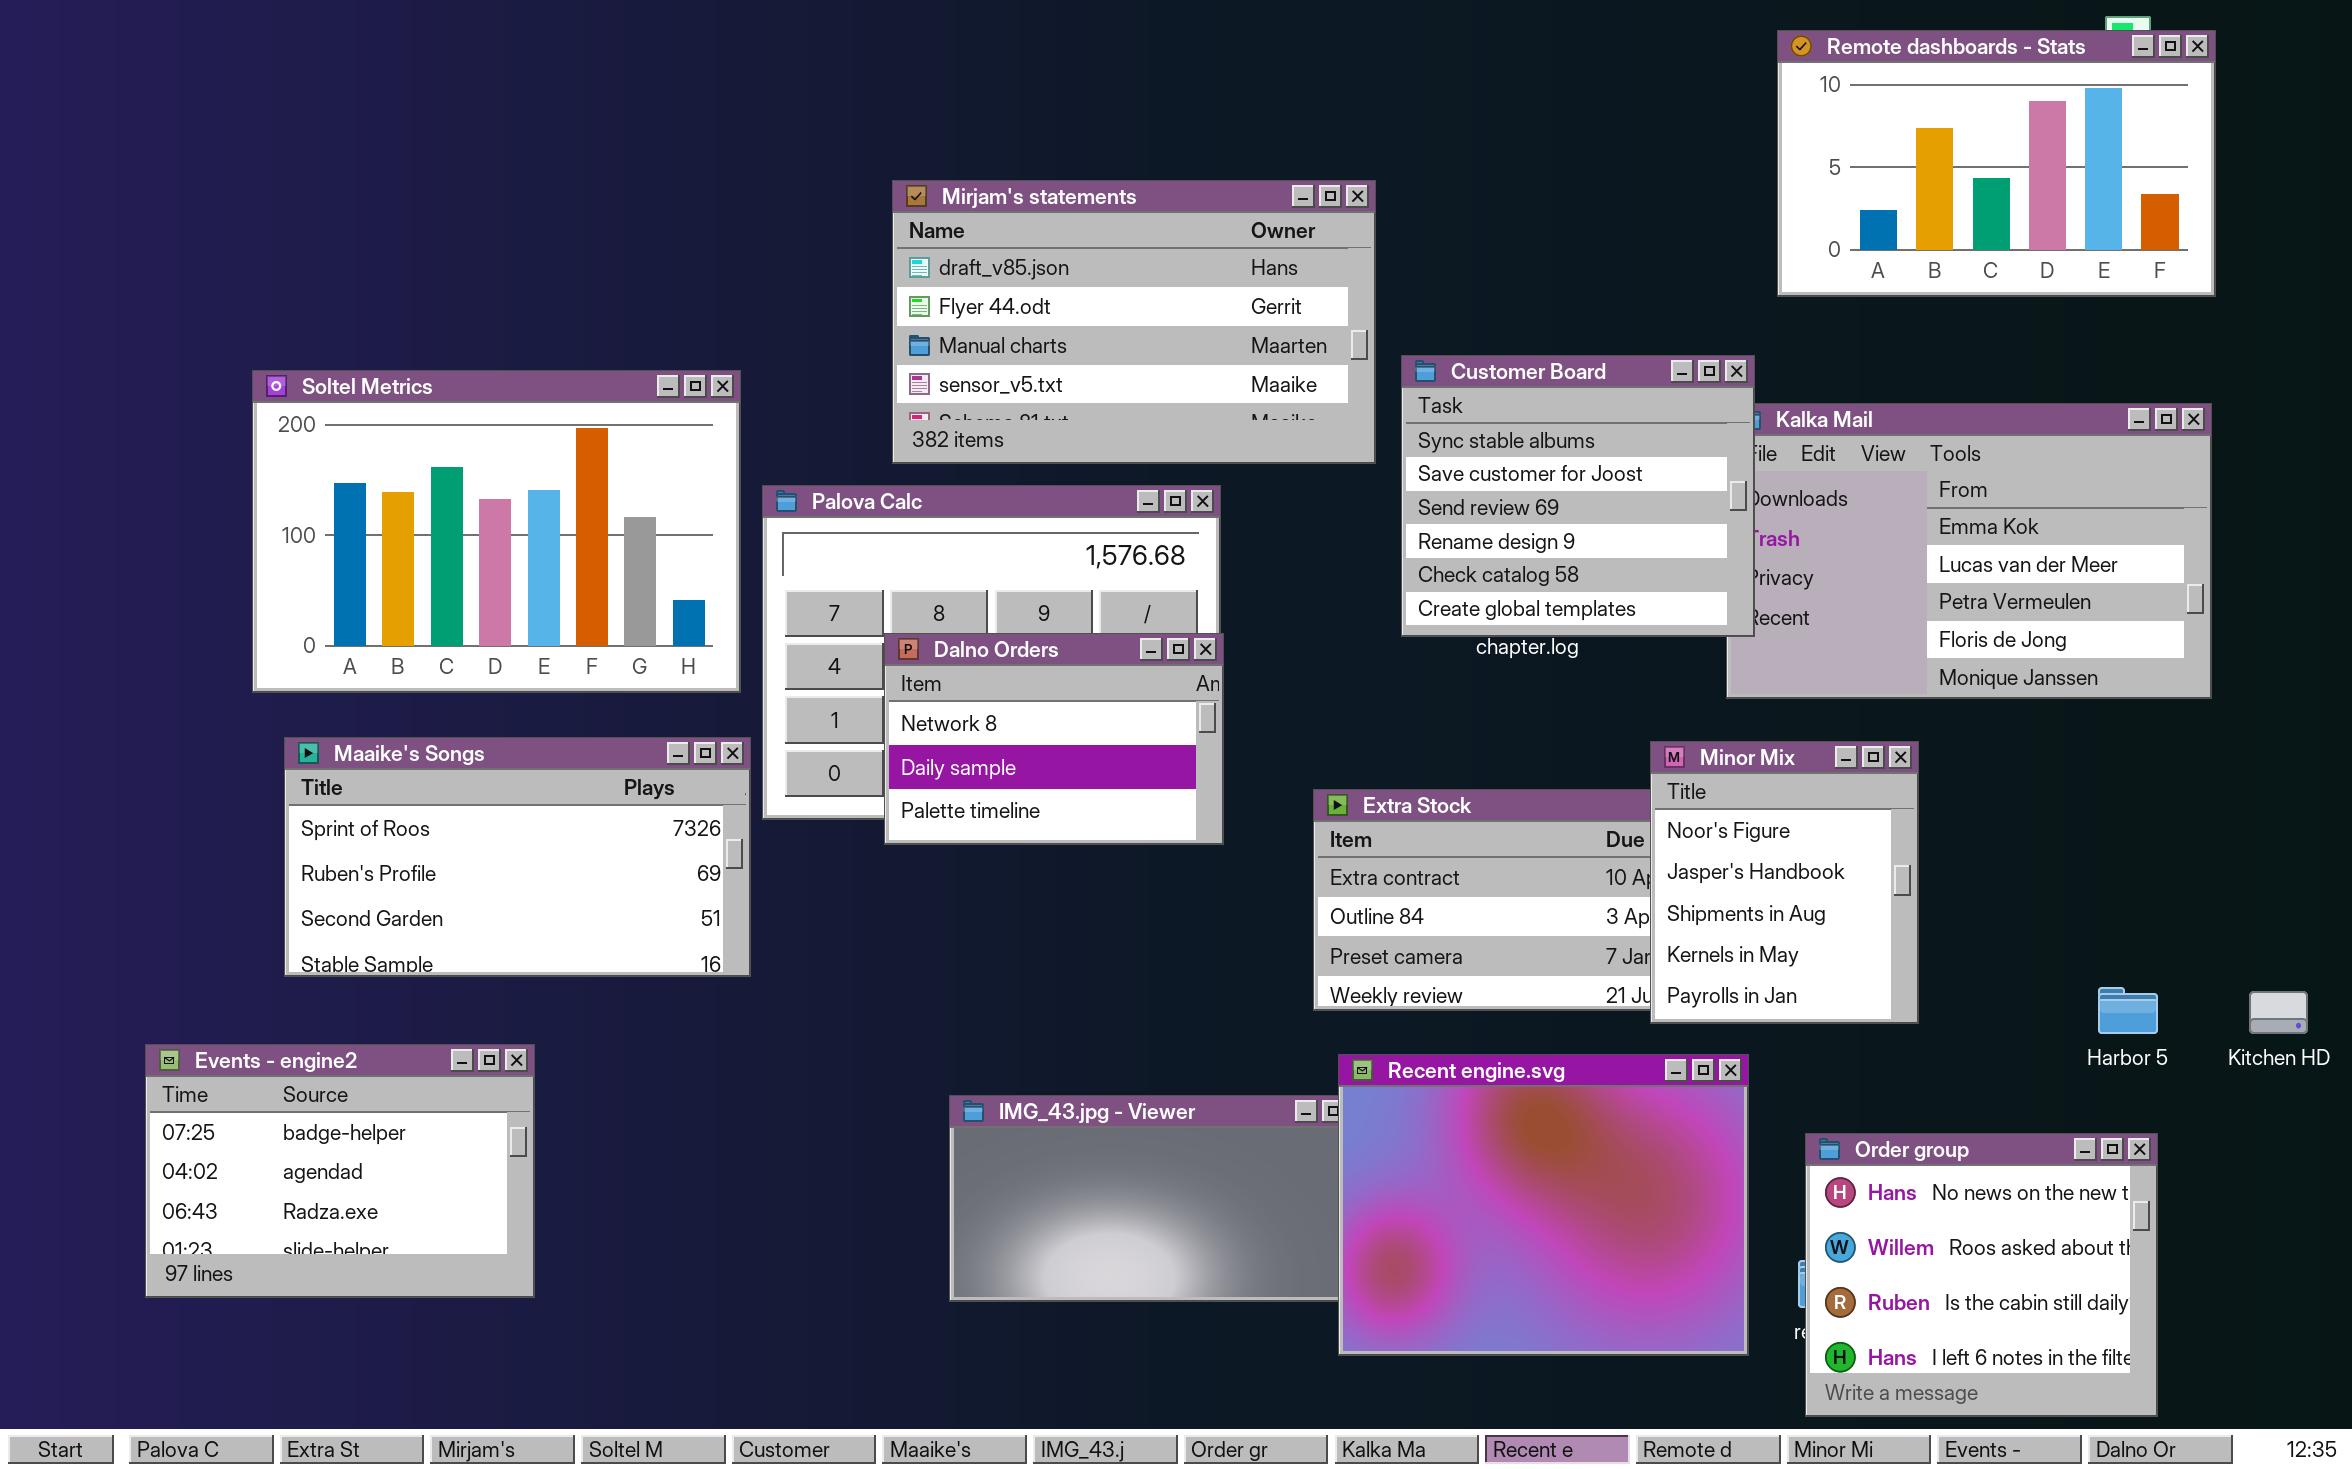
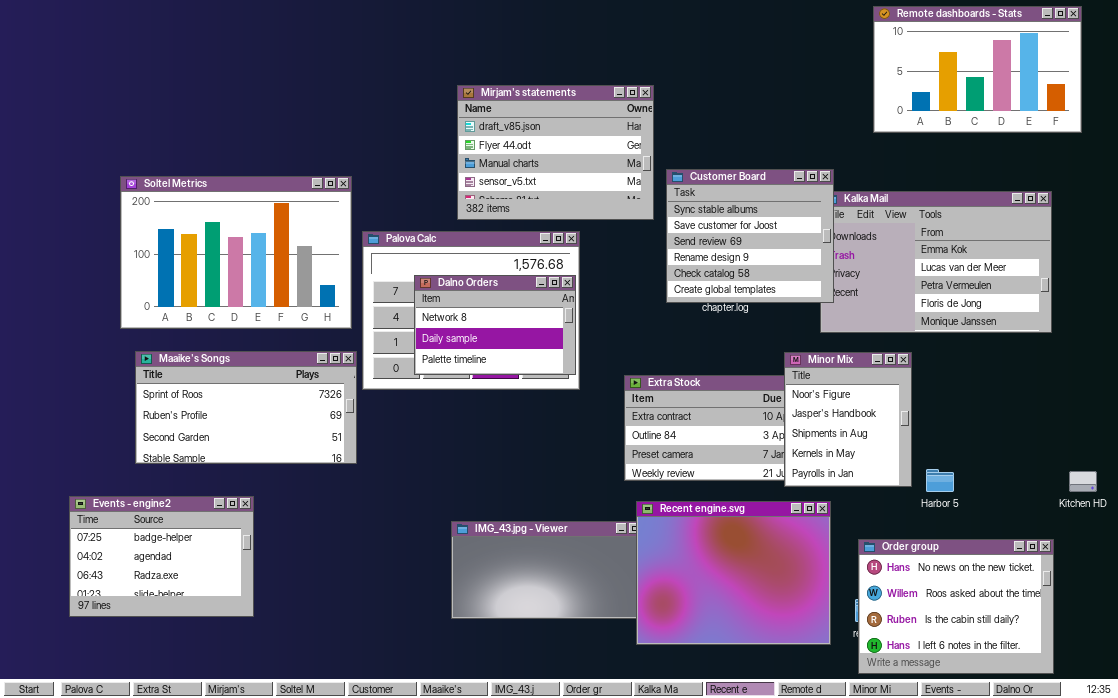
Remote dashboards - Stats: [1777,30,2216,297] -> [873,6,1082,133], moved
Mirjam's statements: [892,180,1376,464] -> [457,85,654,220], resized
Dalno Orders: [884,633,1224,845] -> [414,275,576,375], moved
Harbor 5: [2098,987,2158,1034] -> [926,469,954,492], moved
Order group: [1805,1133,2158,1417] -> [858,539,1054,674], resized

